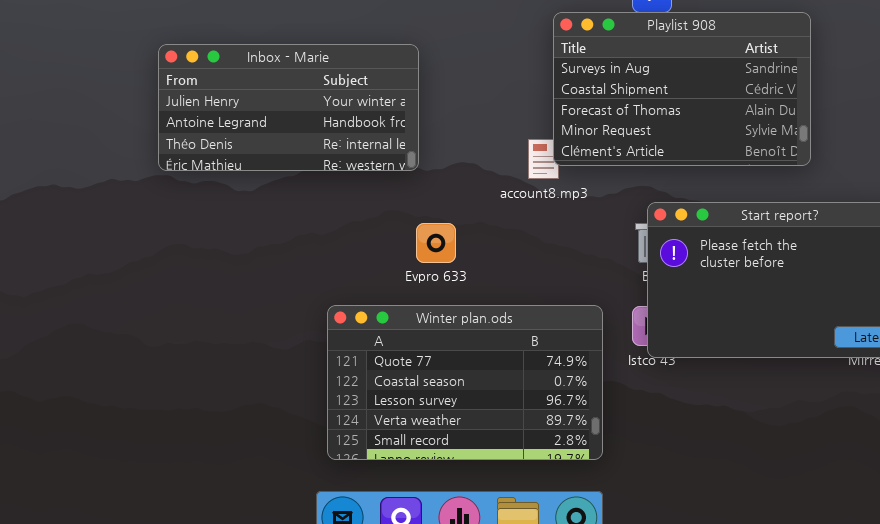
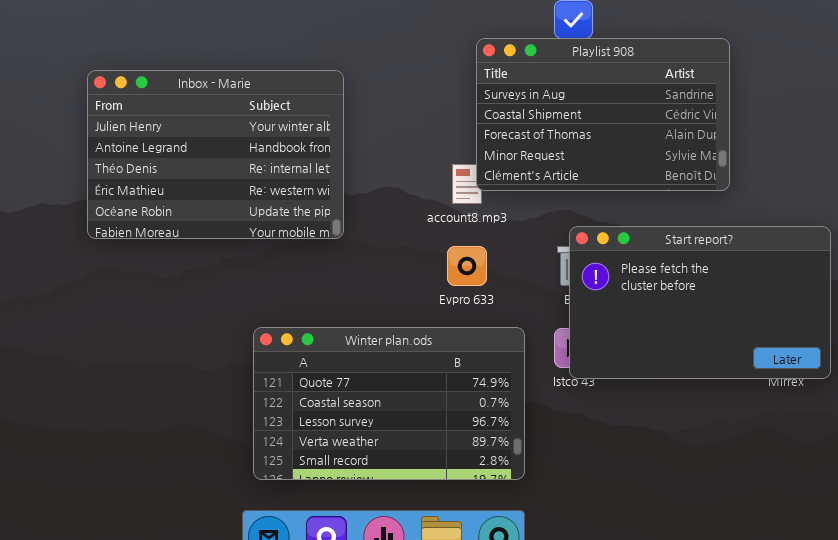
Inbox - Marie: [158,44,419,171] -> [87,70,344,239], resized
Evpro 633: [416,223,456,263] -> [447,246,487,286], moved

